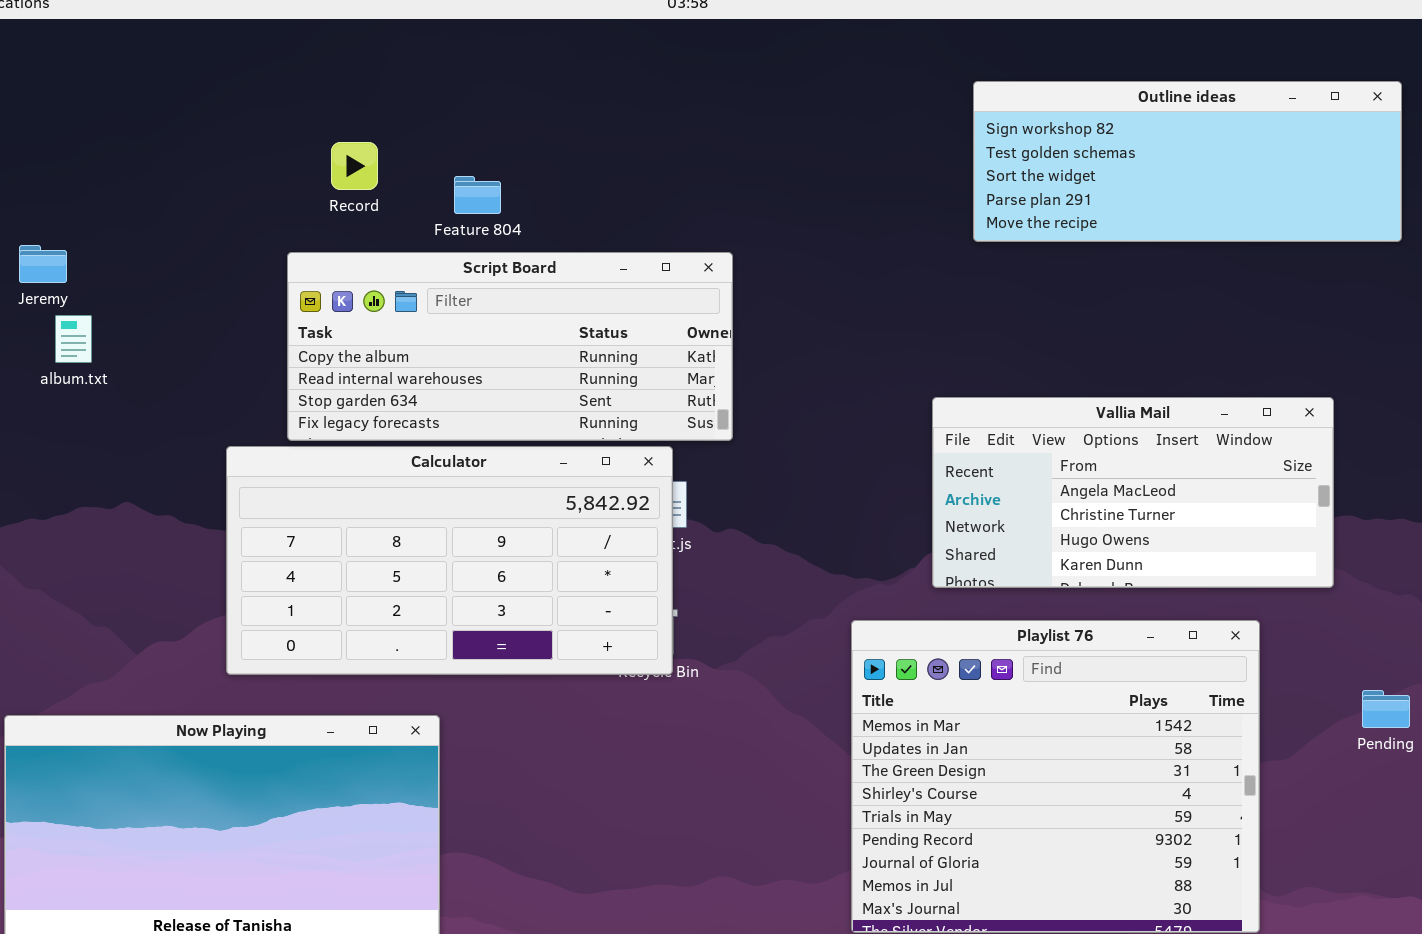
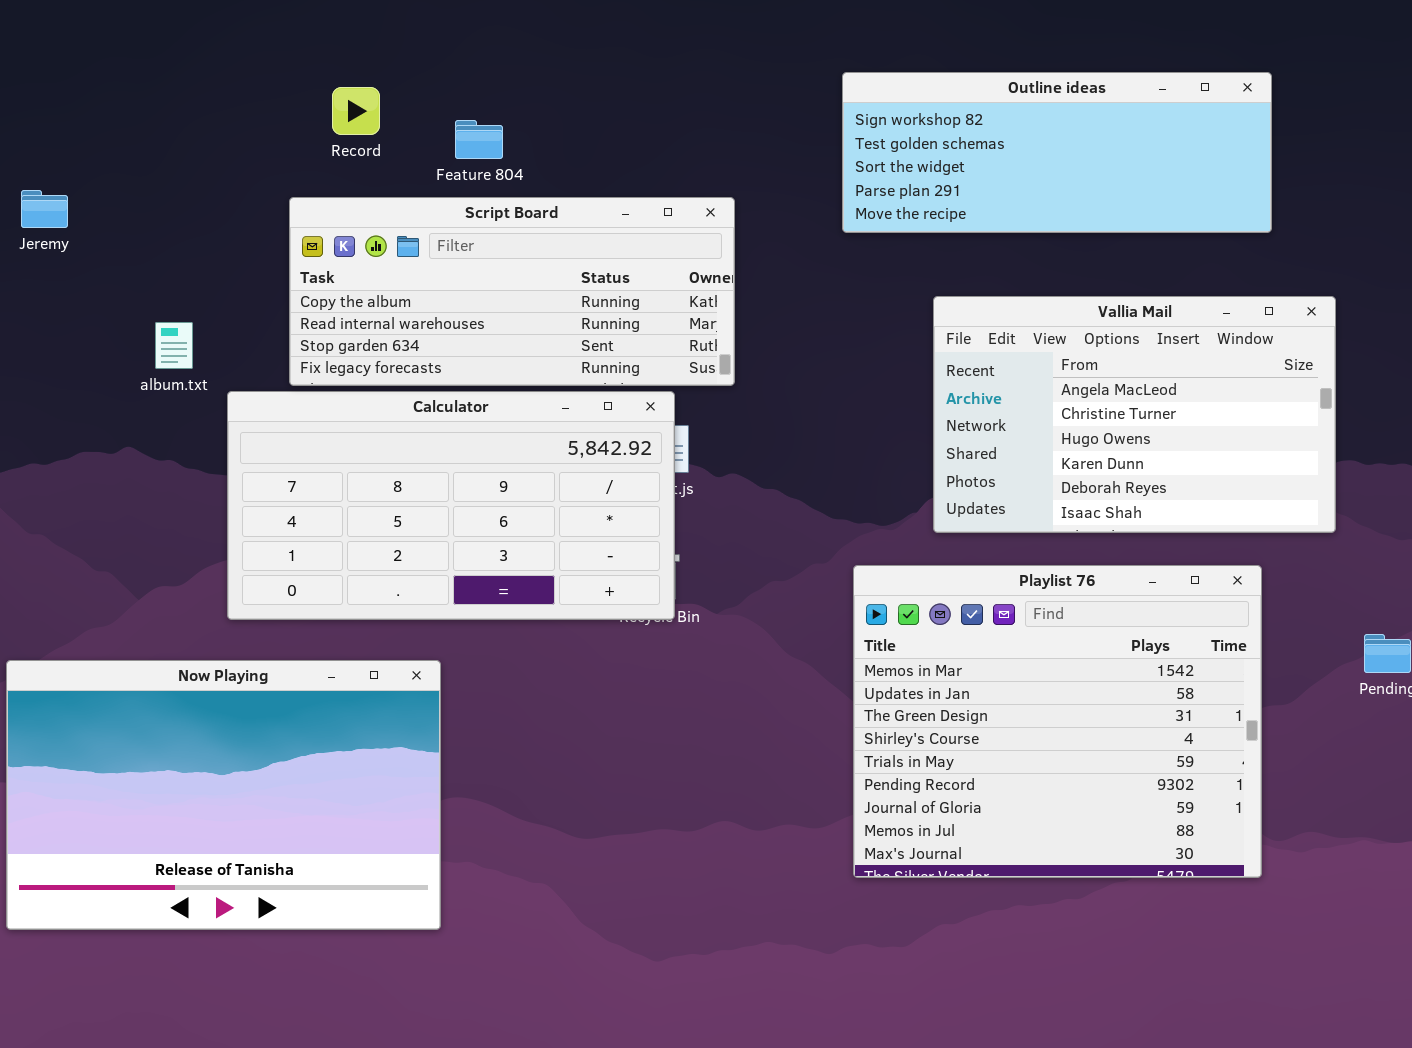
Outline ideas: [973,81,1402,242] -> [842,72,1272,233], moved
album.txt: [55,315,92,363] -> [155,322,193,369], moved
Vallia Mail: [932,397,1334,588] -> [933,296,1336,533], resized

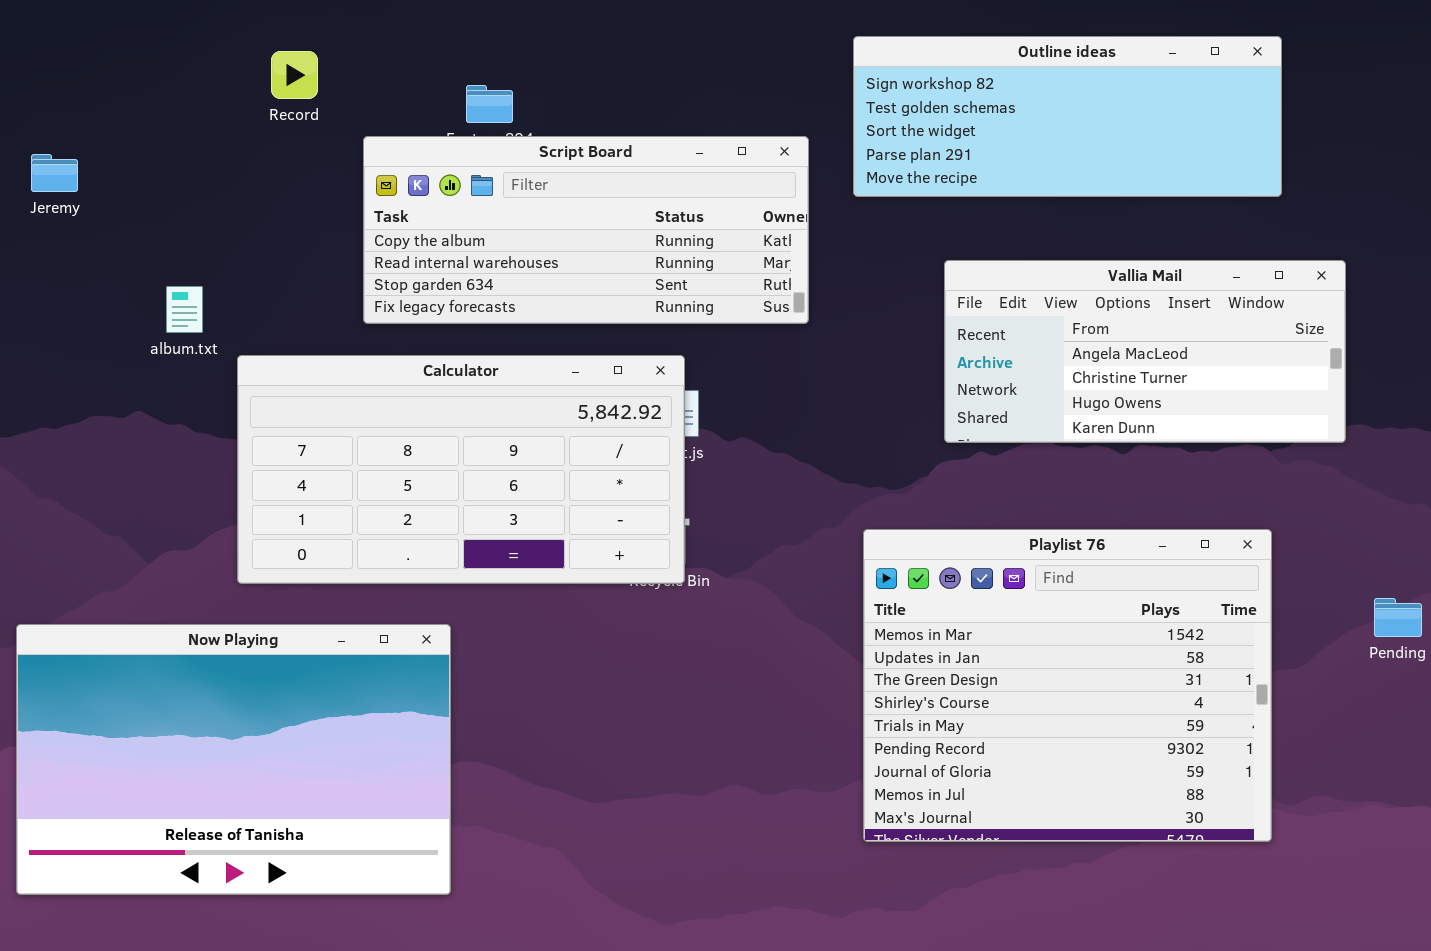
Record: [332,87,380,135] -> [271,51,318,99], moved
Script Board: [289,197,735,386] -> [363,136,809,324], moved
Vallia Mail: [933,296,1336,533] -> [944,260,1346,443], resized

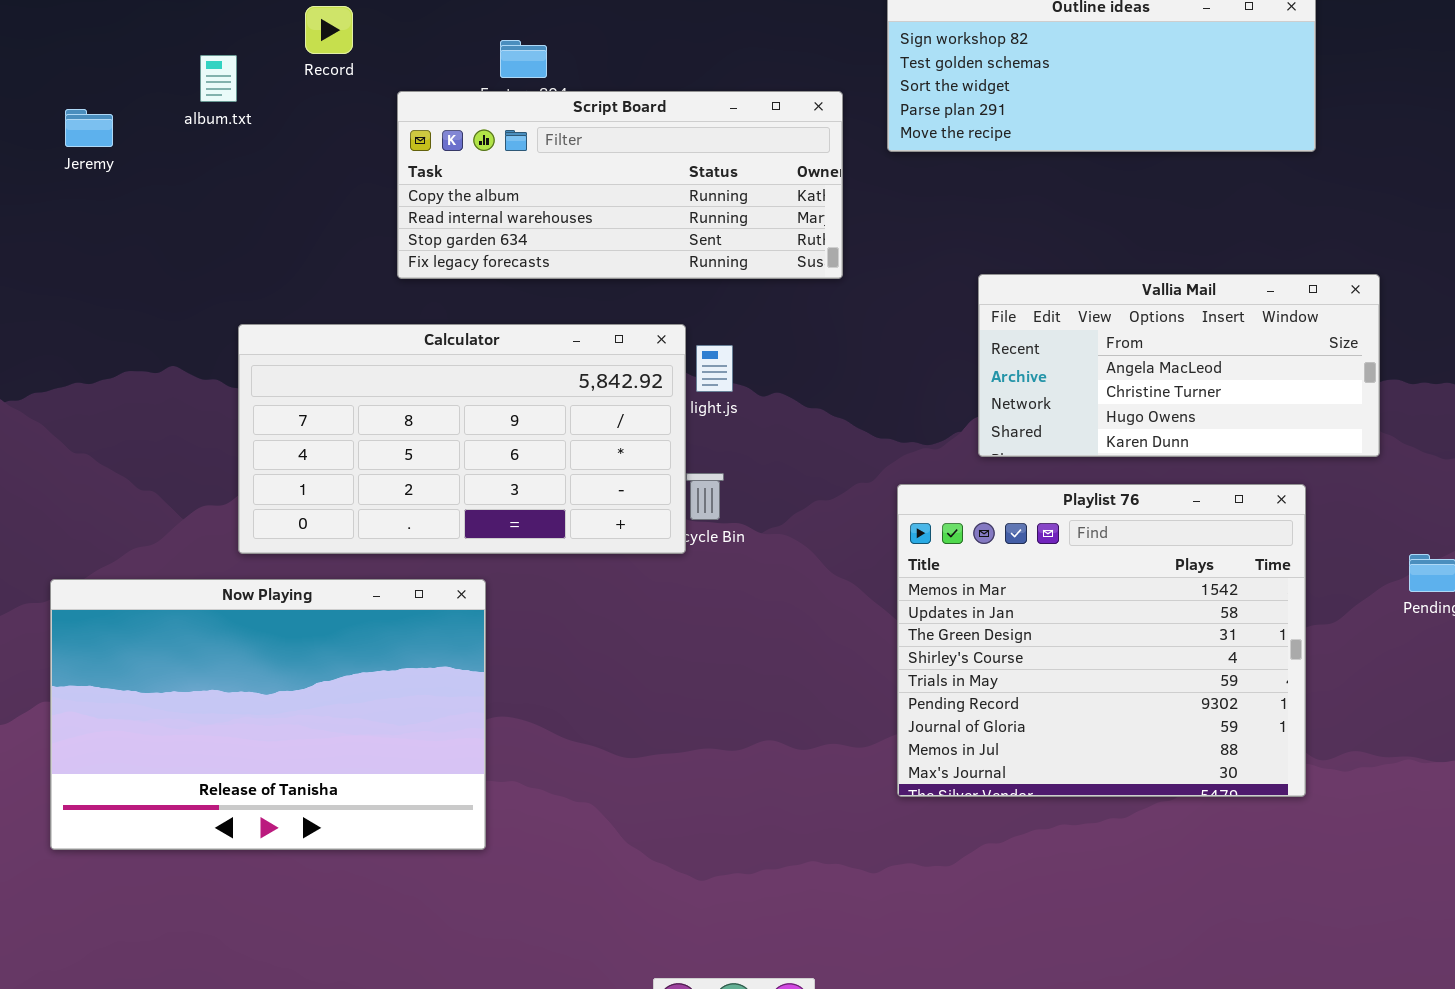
Vallia Mail: [944,260,1346,443] -> [978,274,1380,457], moved
album.txt: [166,286,203,333] -> [200,55,237,102], moved
Calculator: [237,355,685,584] -> [238,324,686,554], moved

